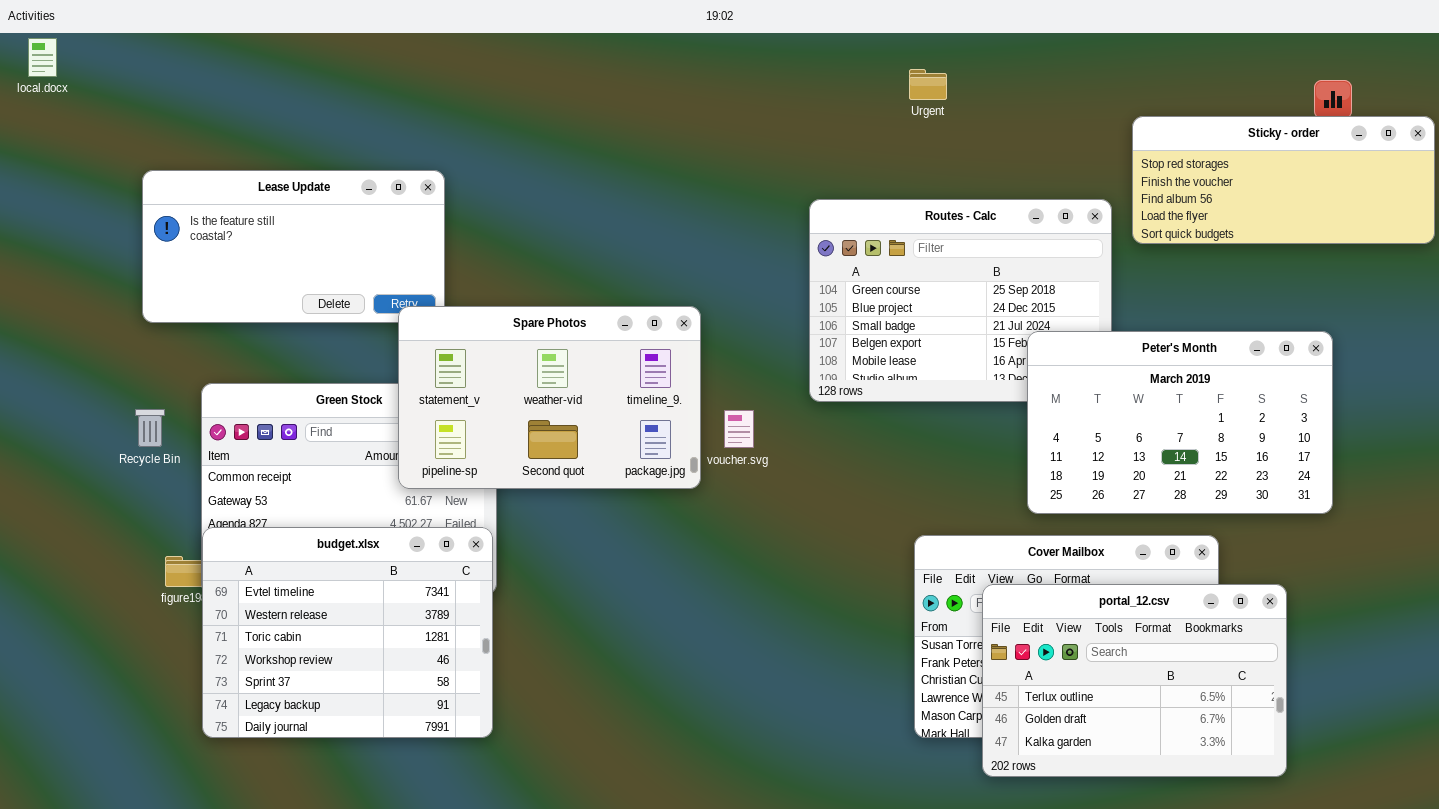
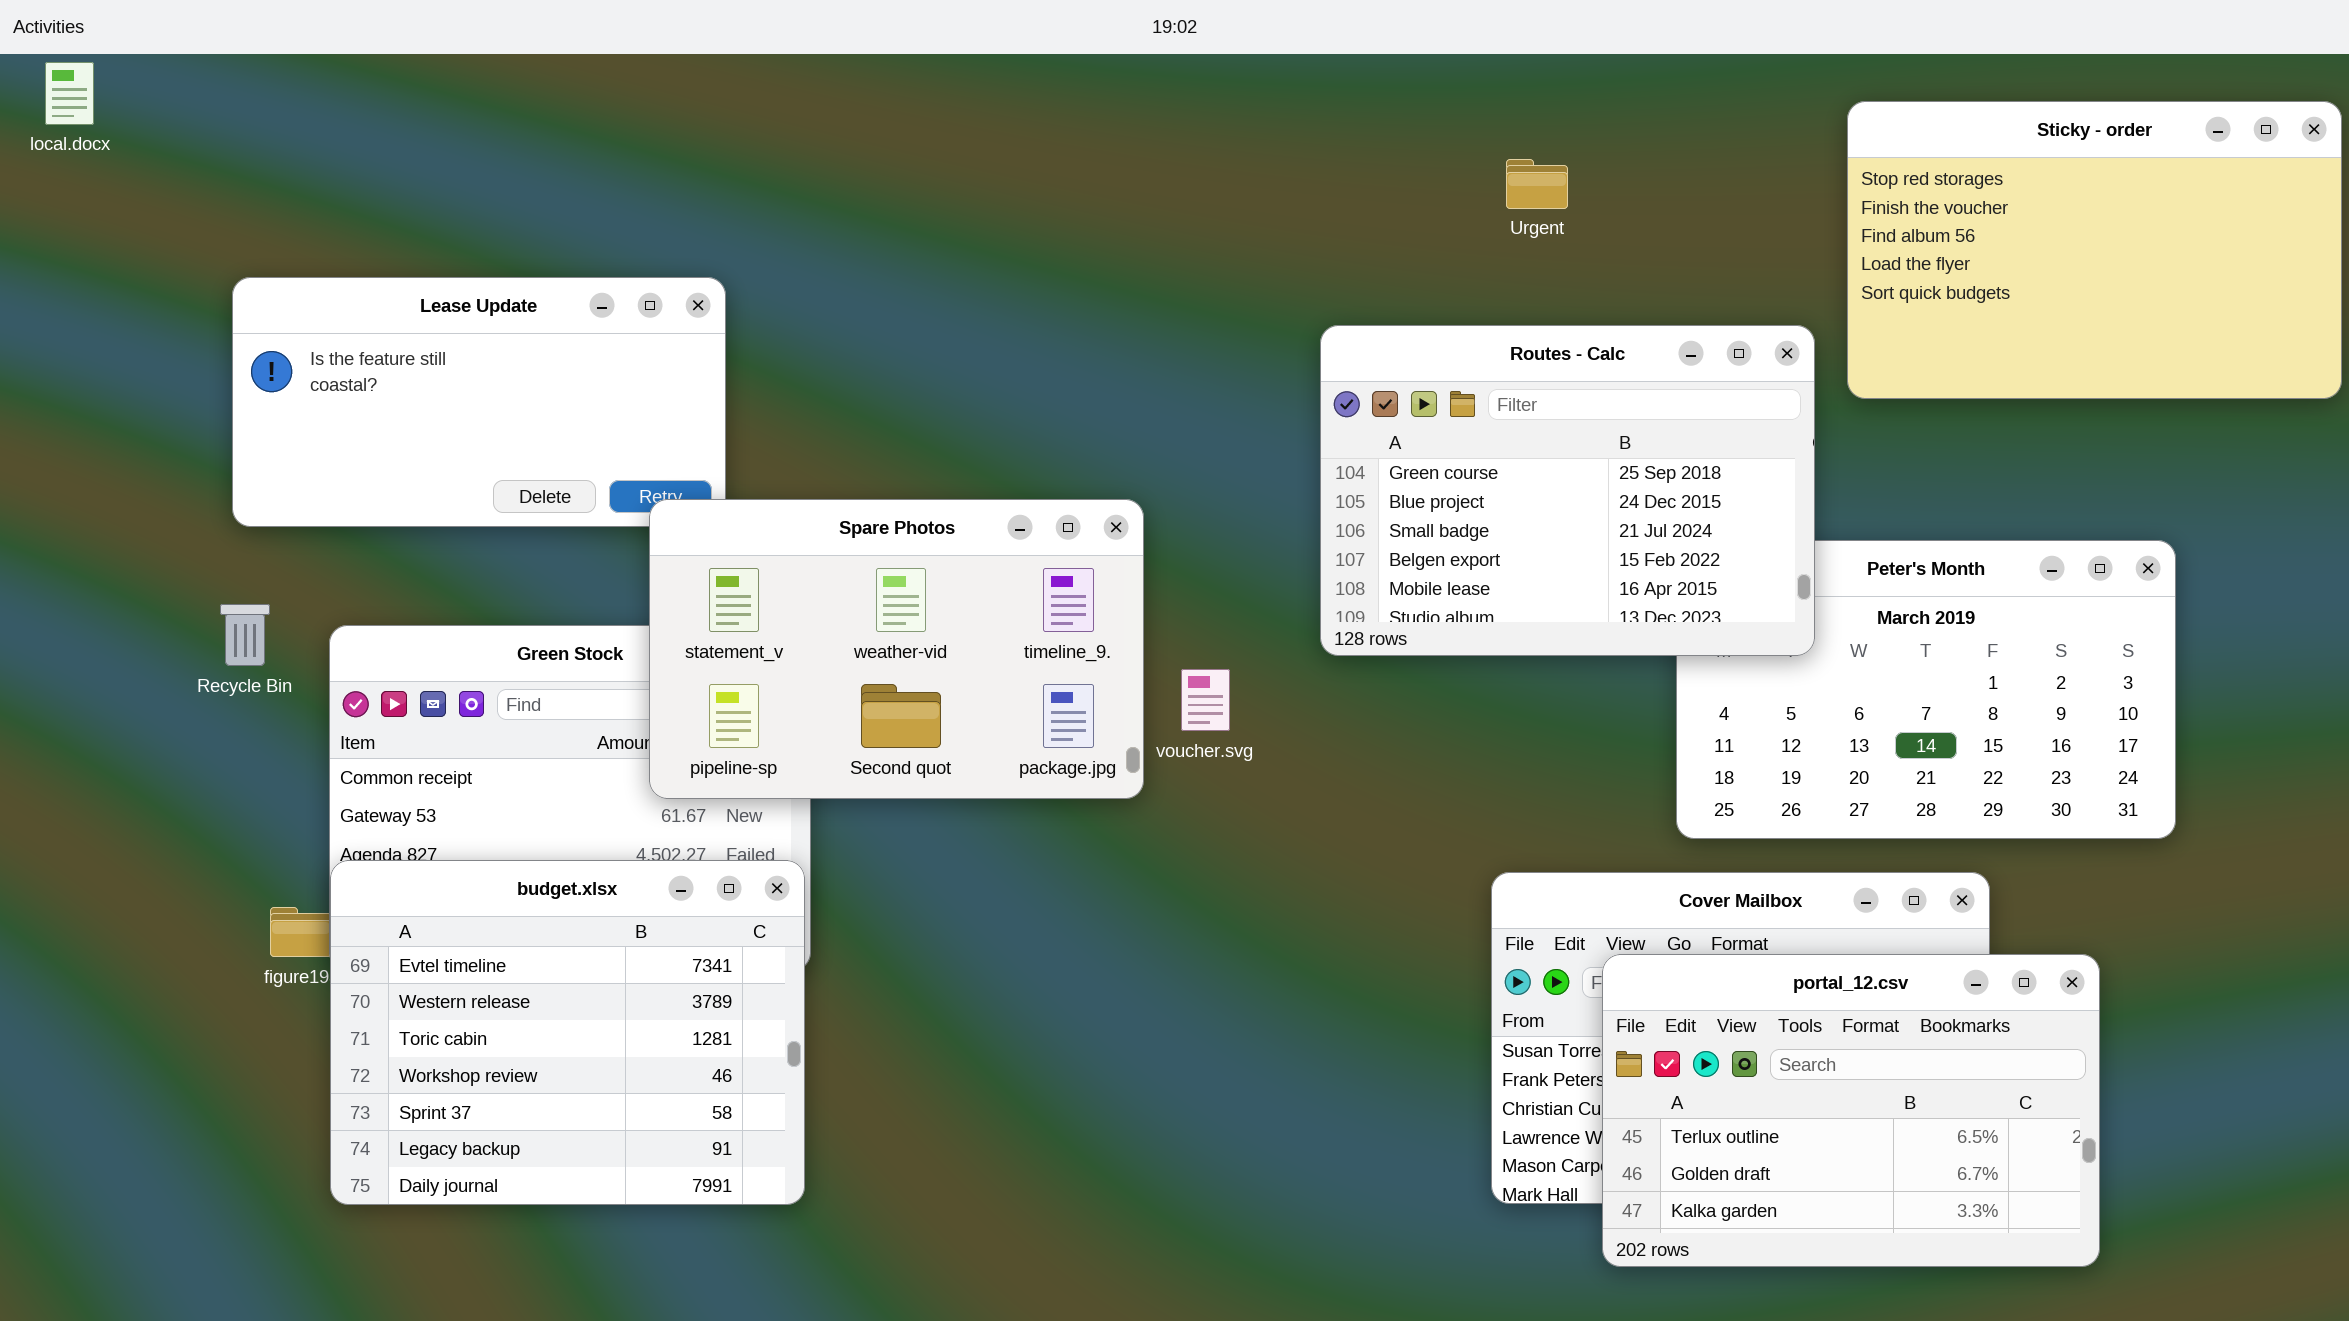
Urgent: [909,69,947,100] -> [1506,159,1568,209], moved
Sticky - order: [1132,116,1435,244] -> [1847,101,2342,399], resized
Routes - Calc: [809,199,1112,402] -> [1320,325,1815,656], raised
Recycle Bin: [135,409,165,447] -> [220,604,270,666], moved

